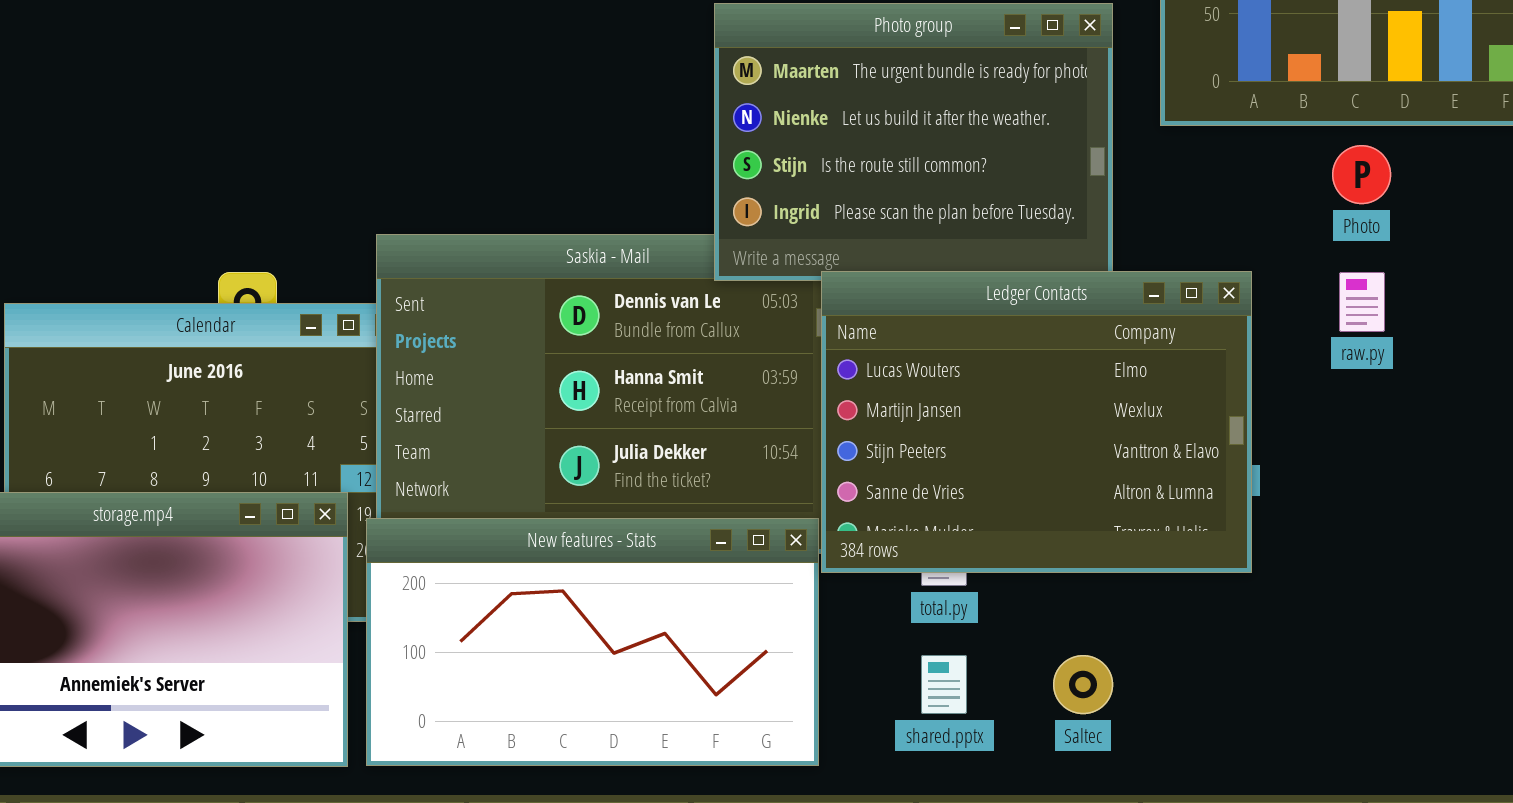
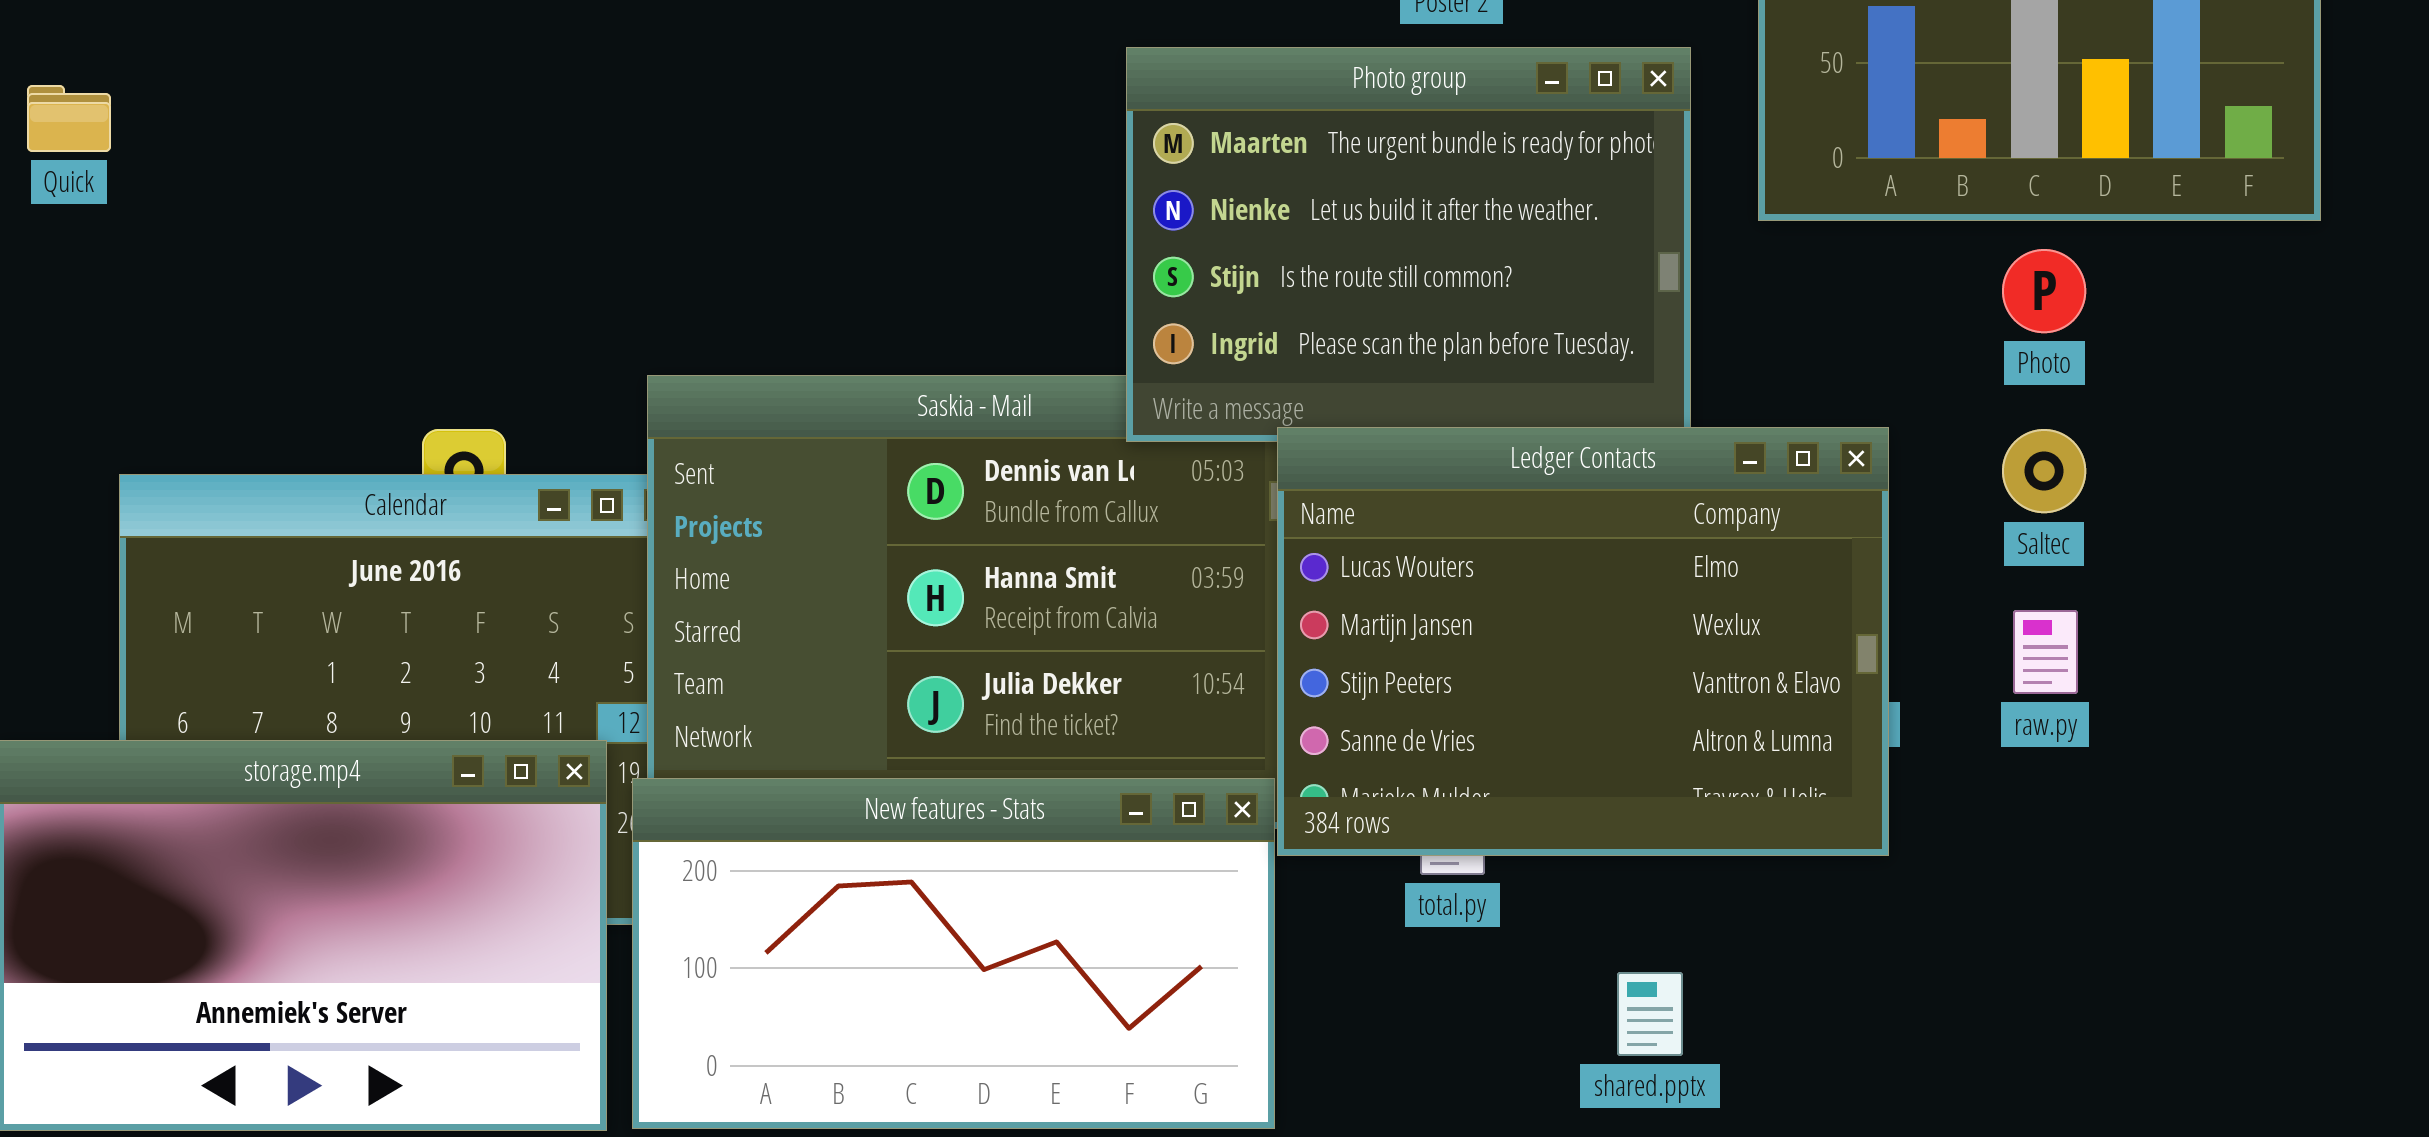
raw.py: [1339,272,1385,332] -> [2013,610,2078,694], moved
shared.pptx: [921,655,967,714] -> [1617,972,1683,1056], moved
Saltec: [1053,655,1113,714] -> [2002,429,2086,513], moved

